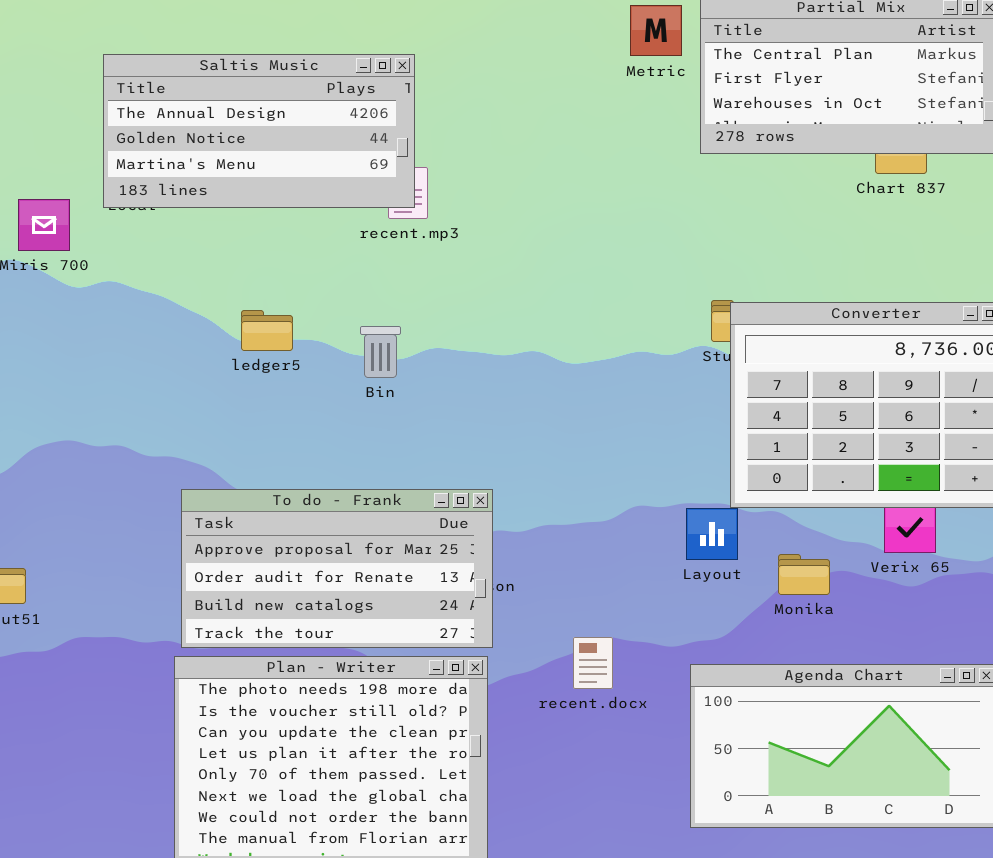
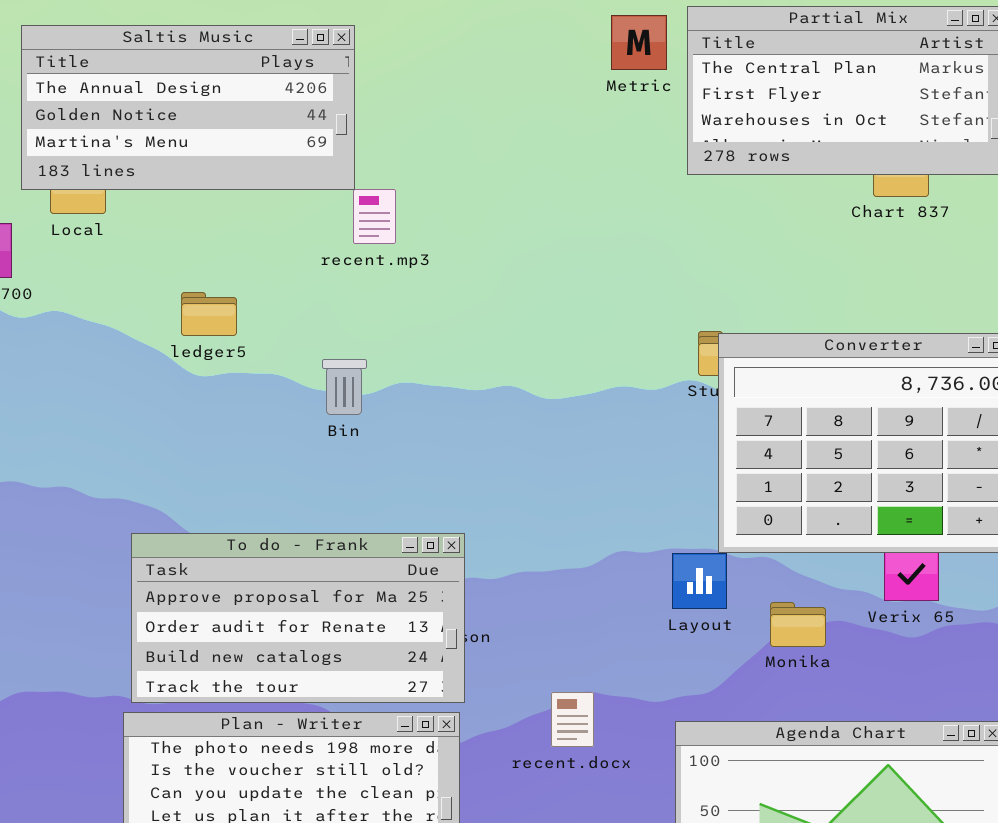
Saltis Music: [103,54,415,208] -> [21,25,355,190], moved
ledger5: [241,310,293,351] -> [181,292,237,336], moved

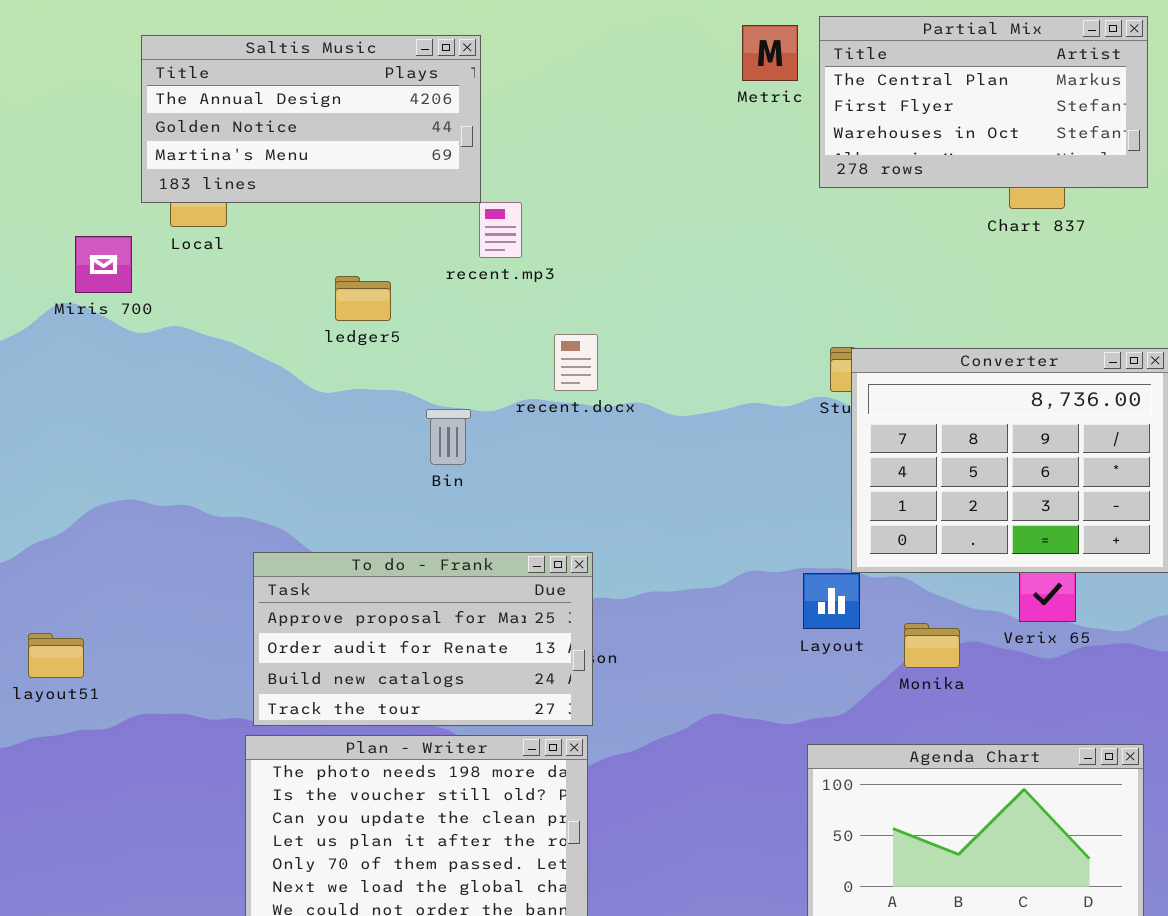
ledger5: [181,292,237,336] -> [335,276,391,321], moved
Bin: [322,359,367,415] -> [426,409,471,465], moved
recent.docx: [551,692,594,747] -> [554,334,598,391], moved

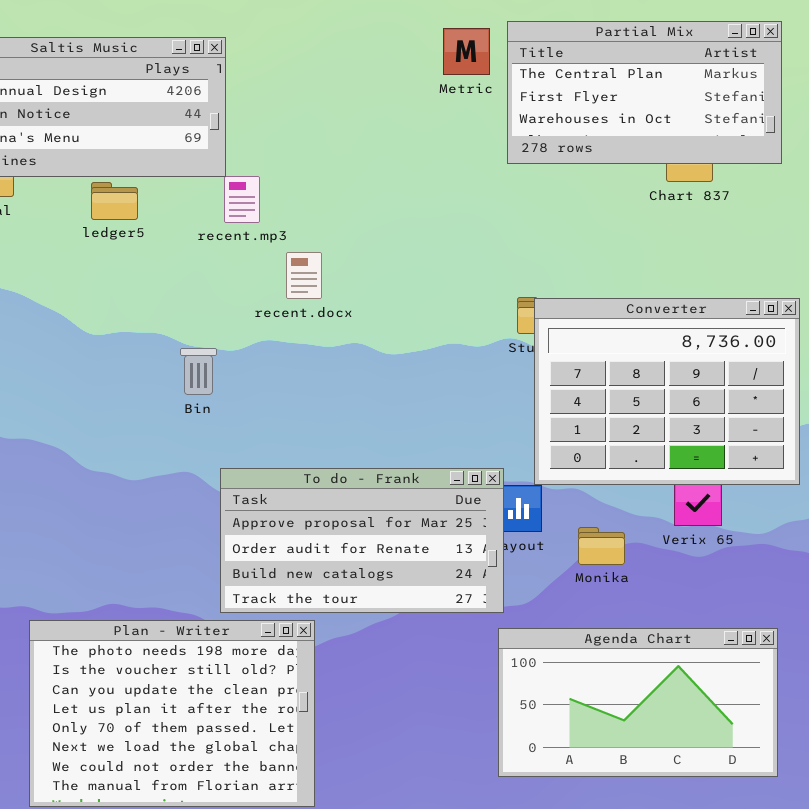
ledger5: [335,276,391,321] -> [91,182,138,220], moved
recent.docx: [554,334,598,391] -> [286,252,322,299], moved
To do - Frank: [253,552,593,726] -> [220,468,504,613], moved

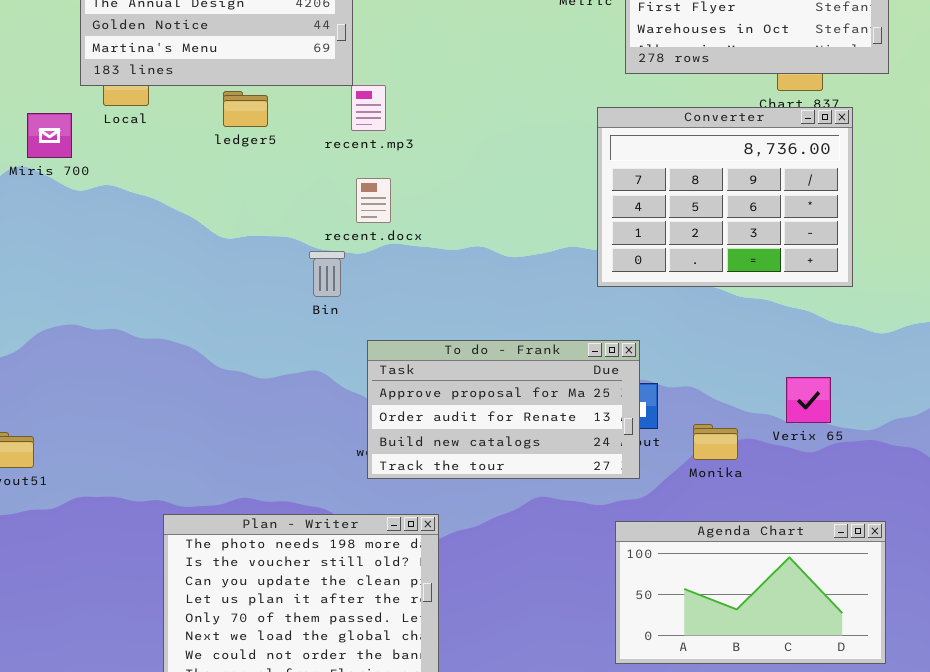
recent.docx: [286,252,322,299] -> [356,178,391,223], moved
Converter: [534,298,800,485] -> [597,107,853,287], moved
To do - Frank: [220,468,504,613] -> [367,340,640,479], moved

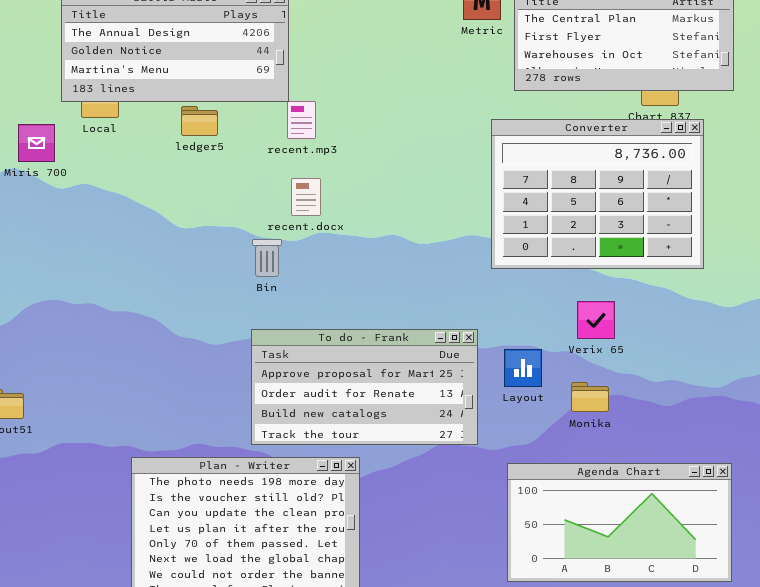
To do - Frank: [367,340,640,479] -> [251,329,478,445], moved
Verix 65: [786,377,831,423] -> [577,301,615,339], moved

